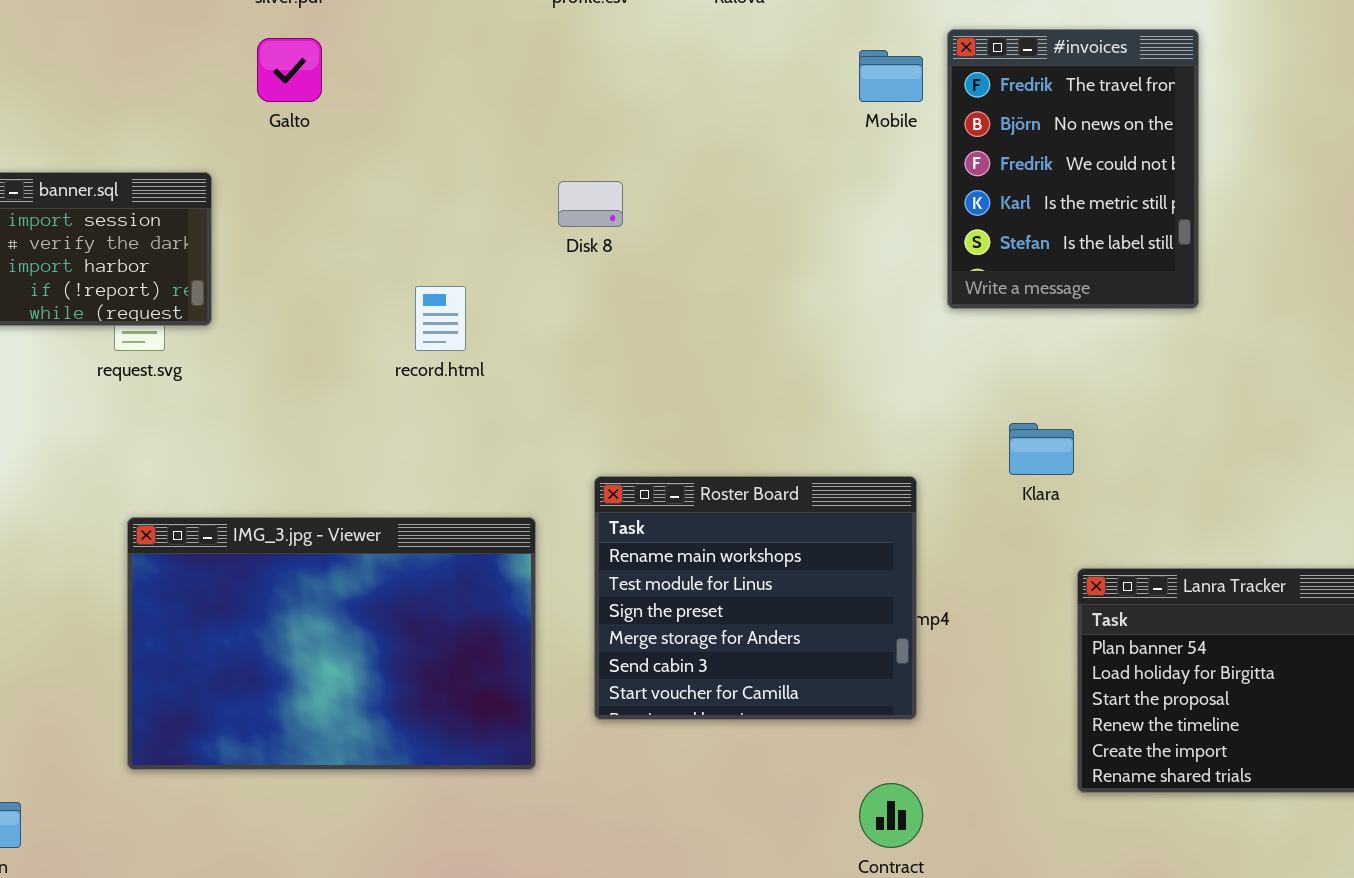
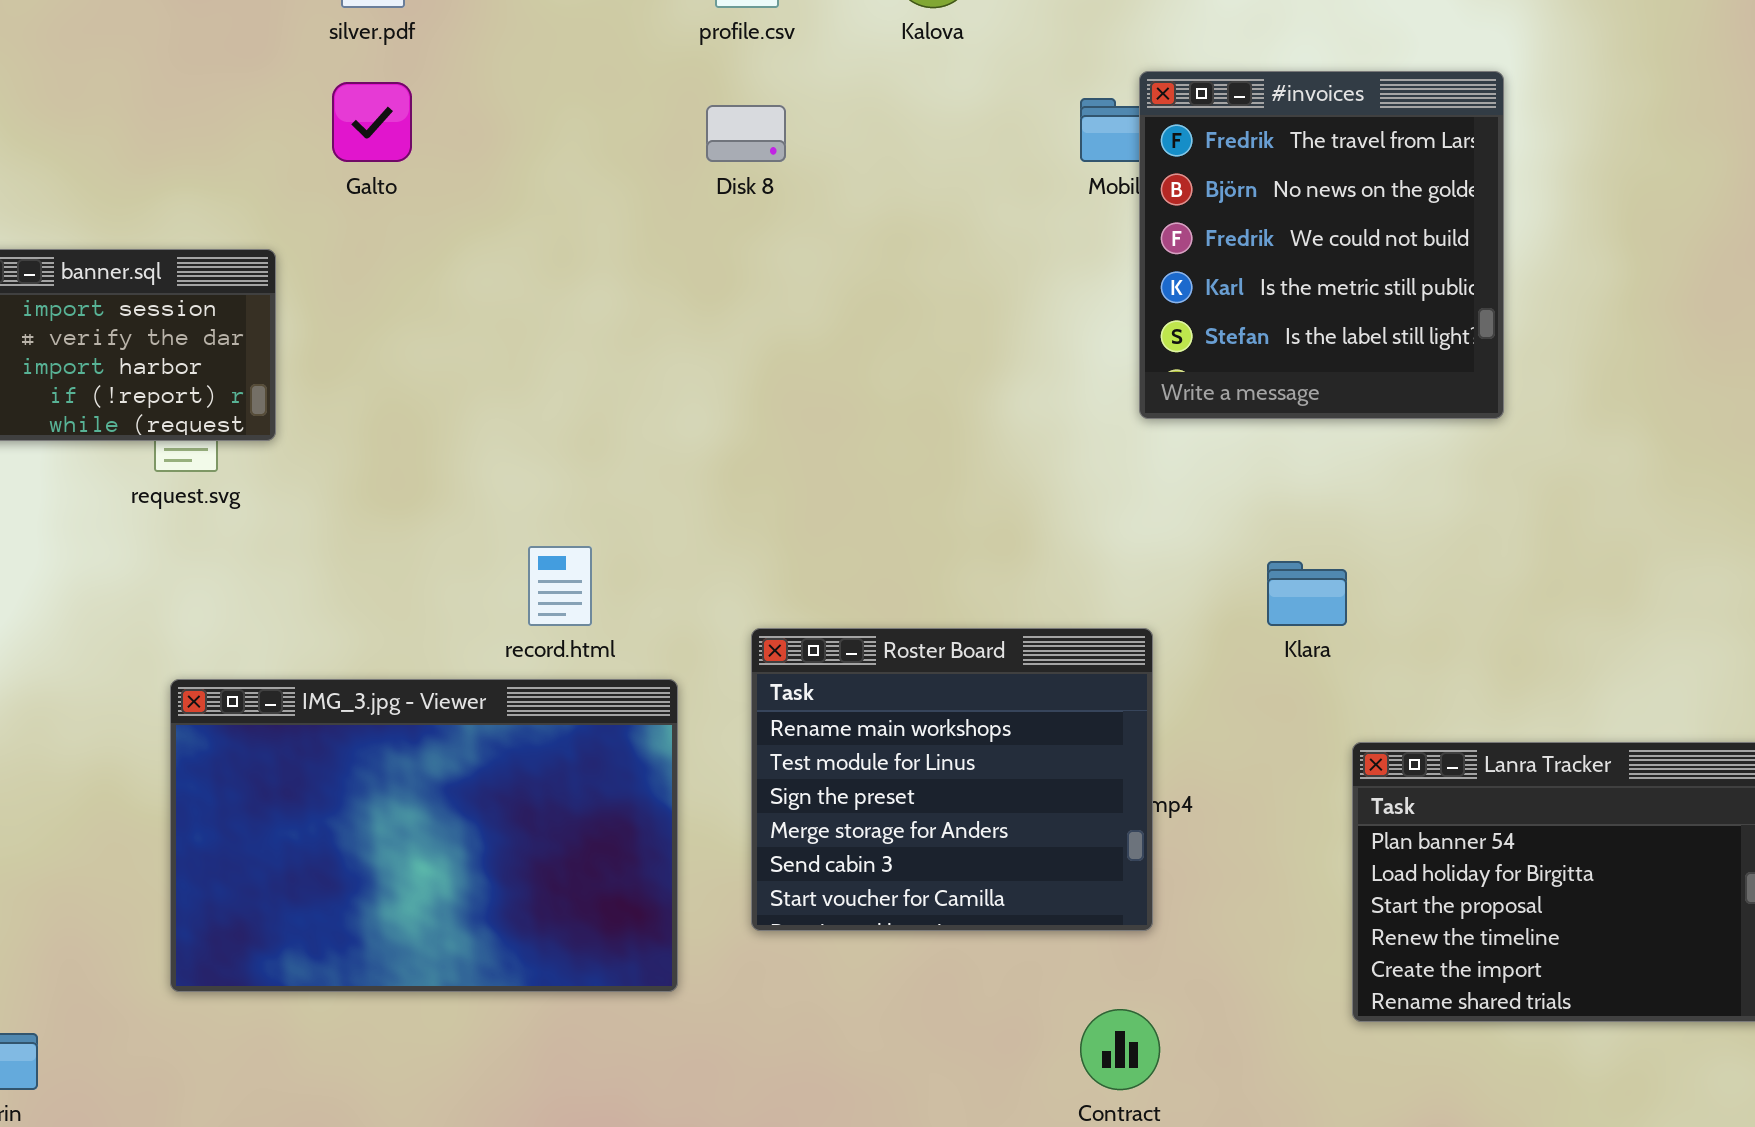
#invoices: [947,29,1199,309] -> [1139,71,1504,419], resized
Disk 8: [558,181,623,227] -> [706,105,786,162], moved
record.html: [415,286,466,351] -> [528,546,592,626], moved

